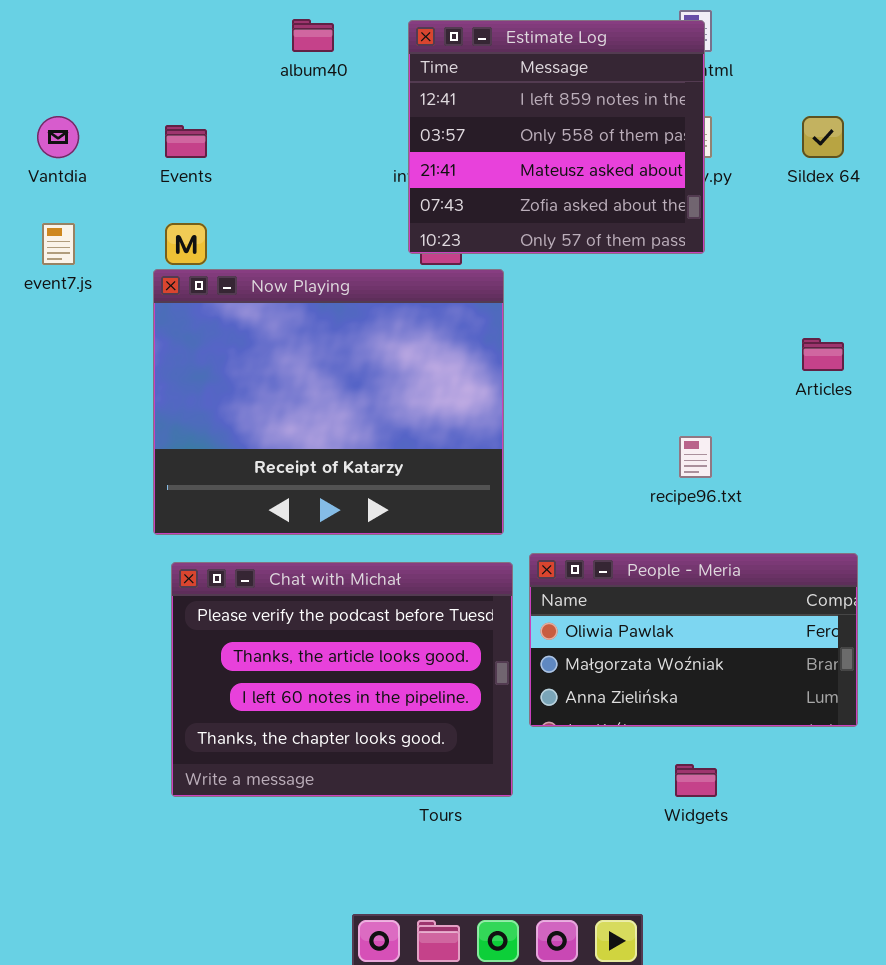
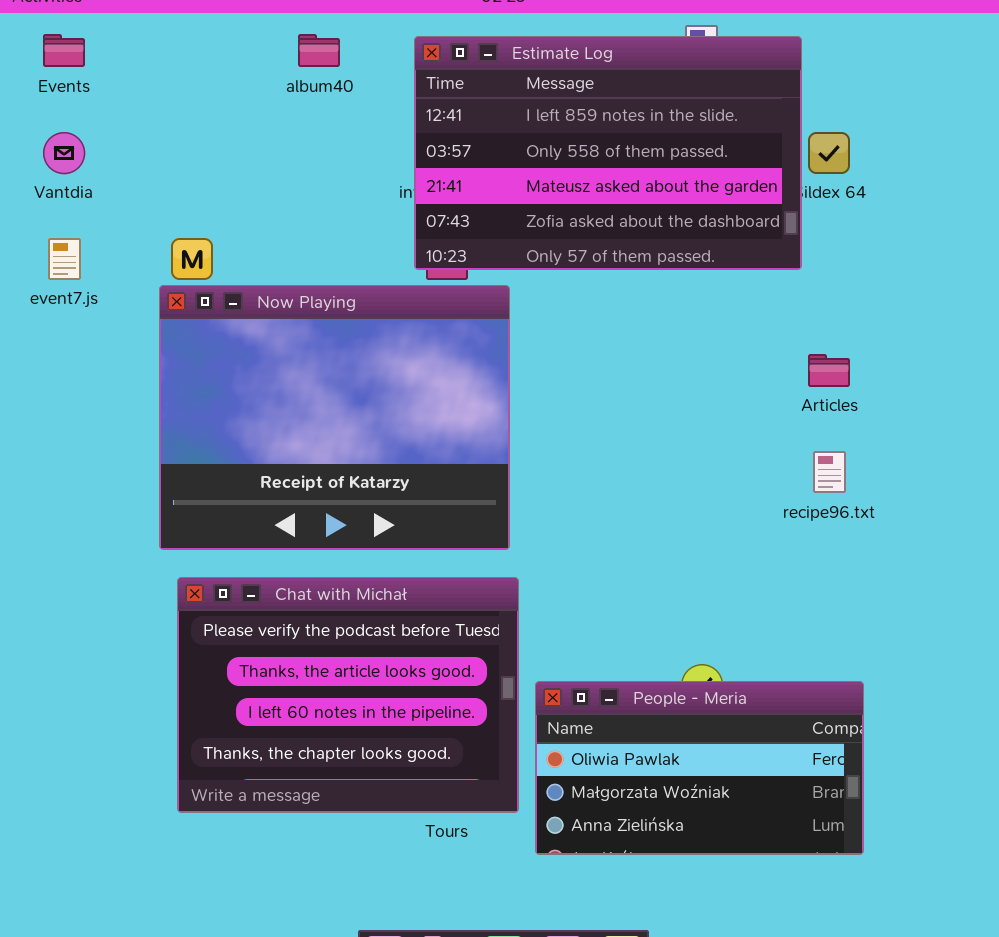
Estimate Log: [408,20,705,254] -> [414,36,802,270], resized
Events: [165,125,207,158] -> [43,34,85,67], moved
recipe96.txt: [679,436,712,478] -> [813,451,846,493], moved
People - Meria: [529,553,858,727] -> [535,681,864,855], moved

